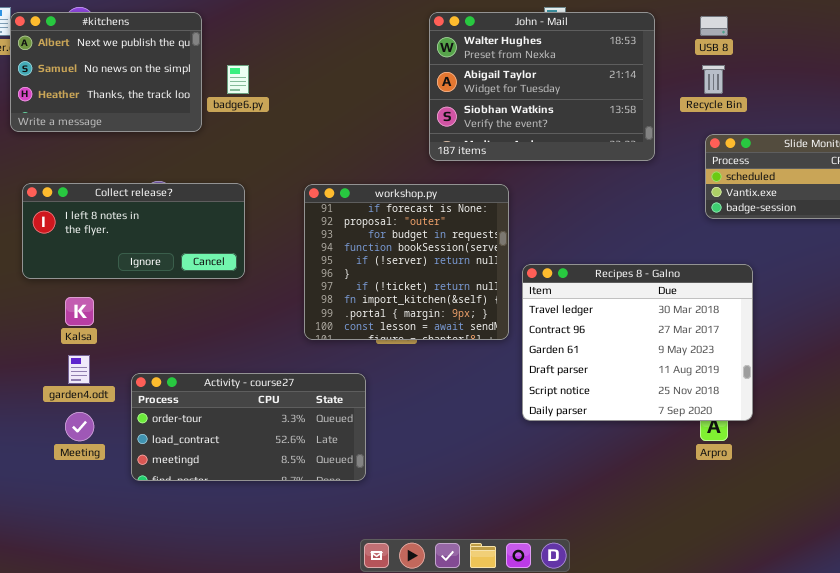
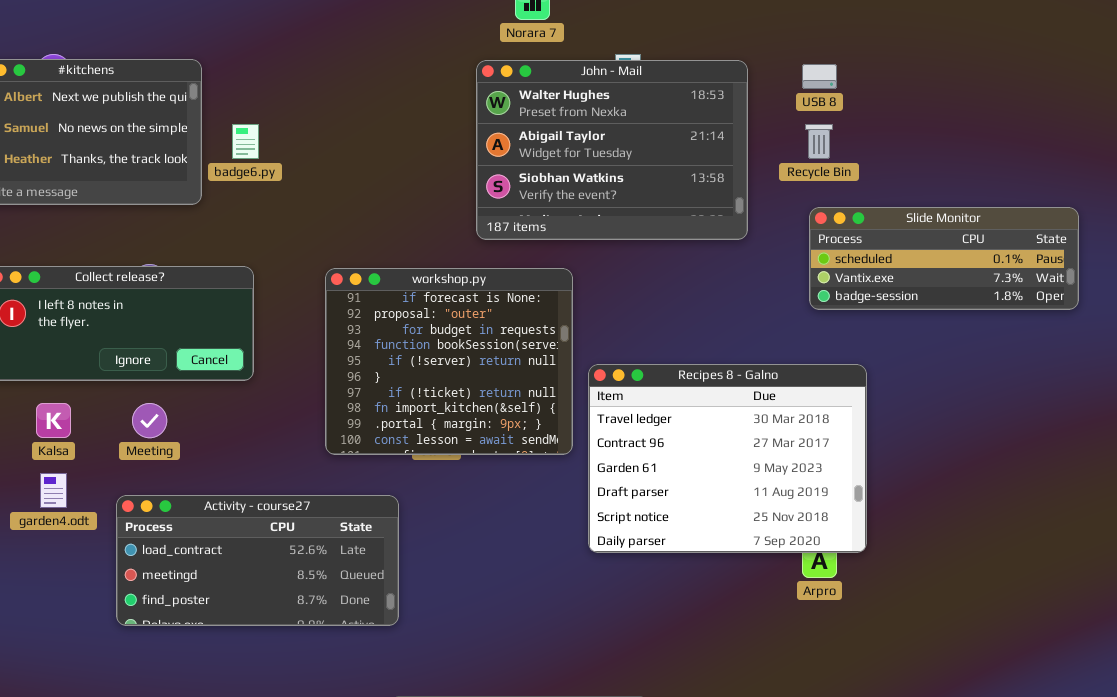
Activity - course27: [131,373,366,481] -> [116,495,399,626], scrolled down 1 row
Meeting: [65,412,94,441] -> [132,403,167,438], moved

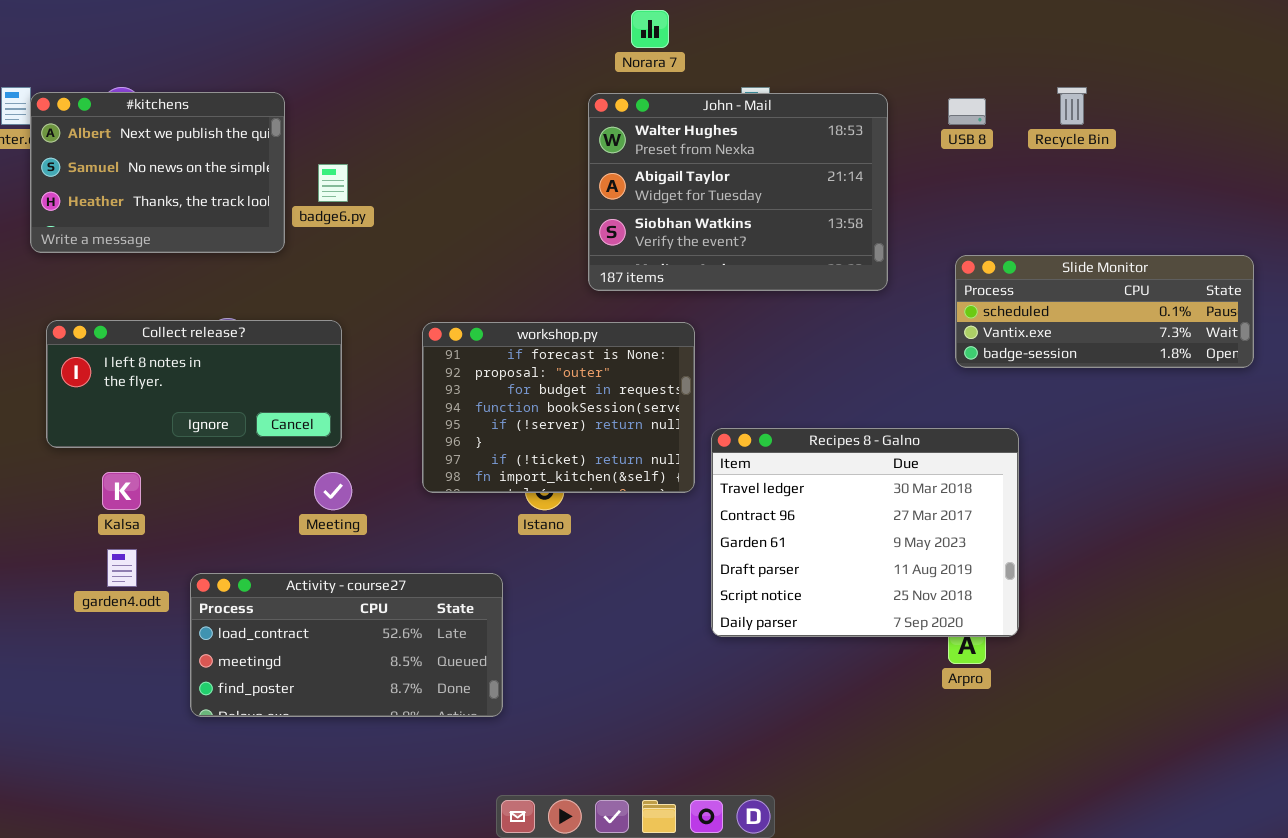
Recycle Bin: [805,124,833,159] -> [1057,87,1087,125], moved
workshop.py: [325,268,573,455] -> [422,322,695,493], resized
Meeting: [132,403,167,438] -> [314,472,352,510], moved

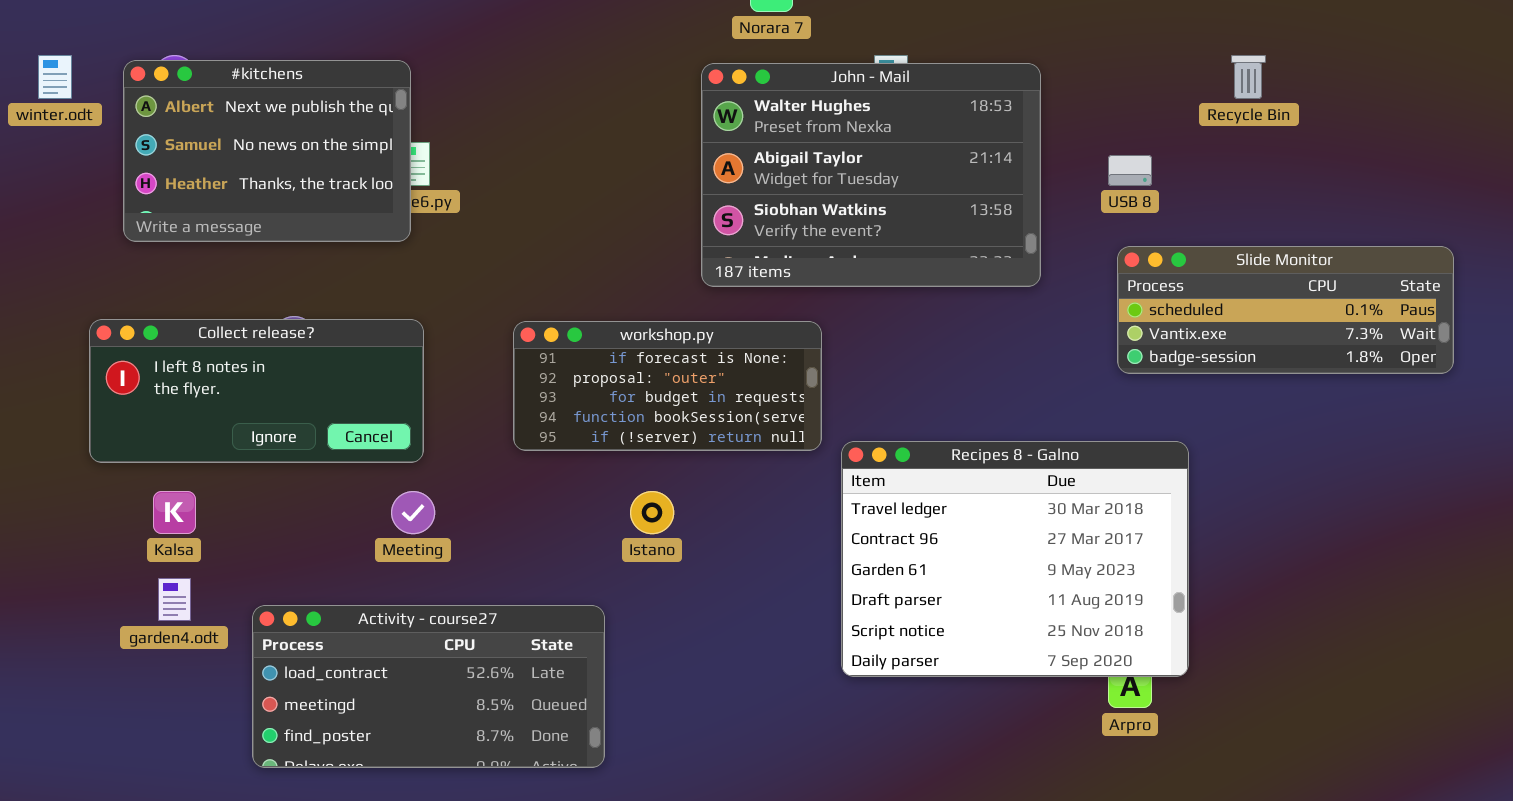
#kitchens: [30,92,285,253] -> [123,60,411,242], moved
USB 8: [948,98,986,125] -> [1108,155,1152,186], moved
workshop.py: [422,322,695,493] -> [513,321,822,451], resized

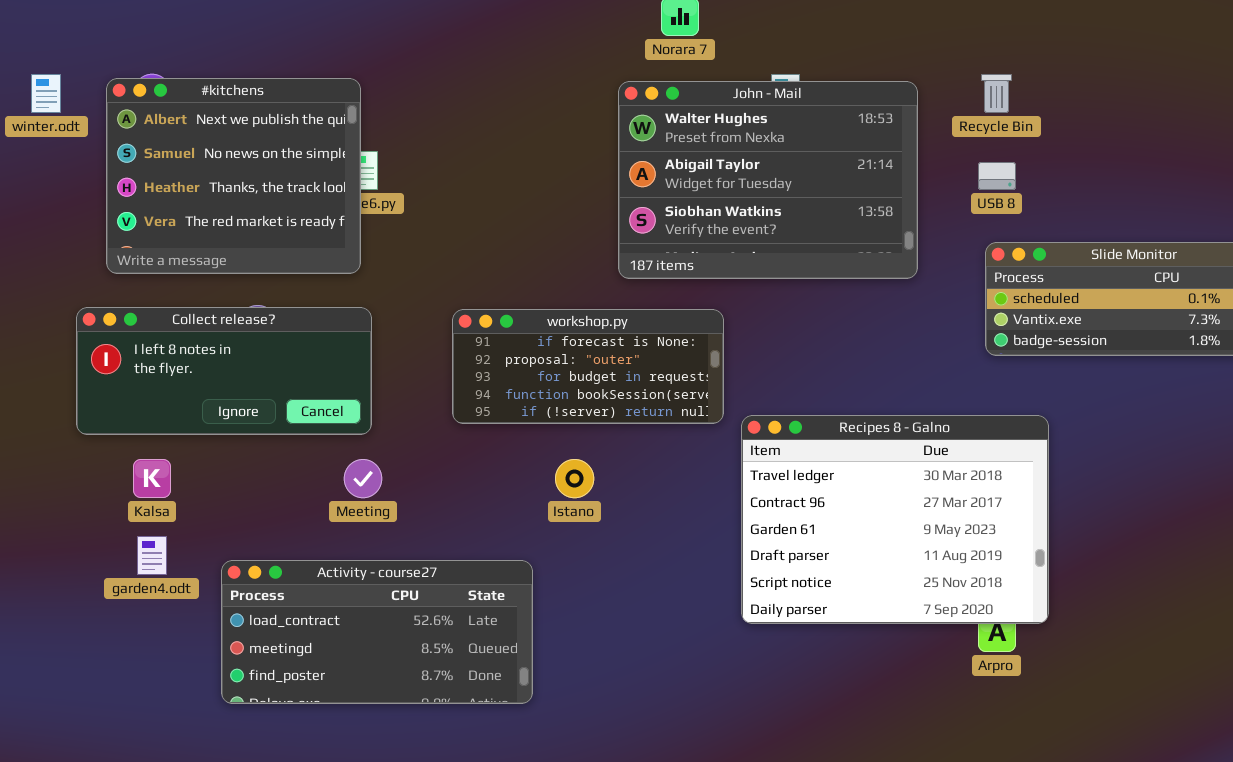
Recycle Bin: [1231,55,1266,99] -> [981,74,1012,113], moved
#kitchens: [123,60,411,242] -> [106,78,361,274], resized

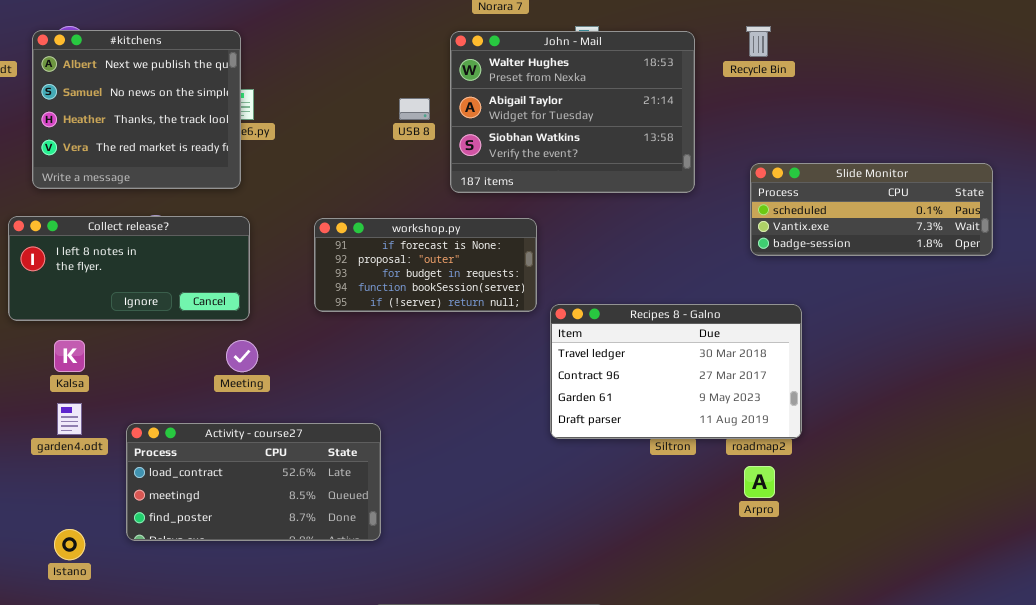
USB 8: [978,162,1016,190] -> [399,98,430,120], moved
Recipes 8 - Galno: [741,415,1049,624] -> [550,304,802,439], resized
Istano: [555,459,594,498] -> [54,529,85,560], moved

